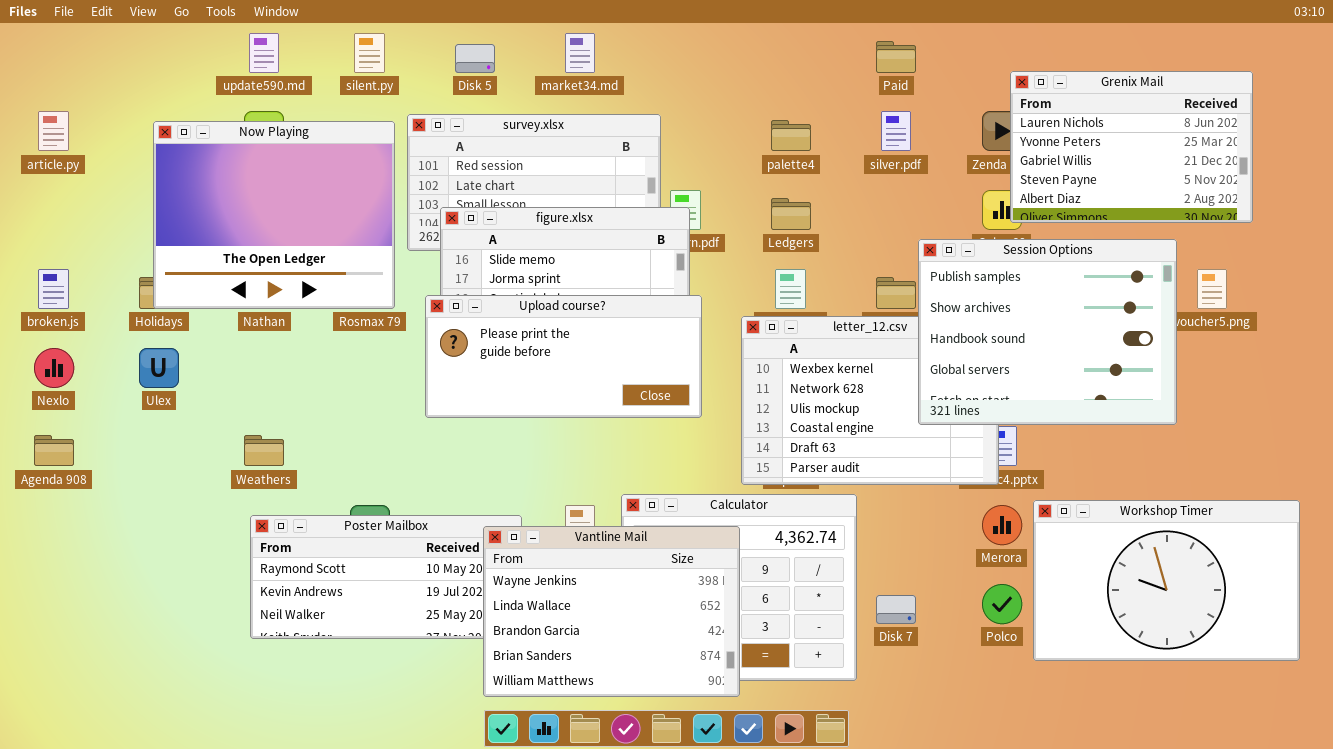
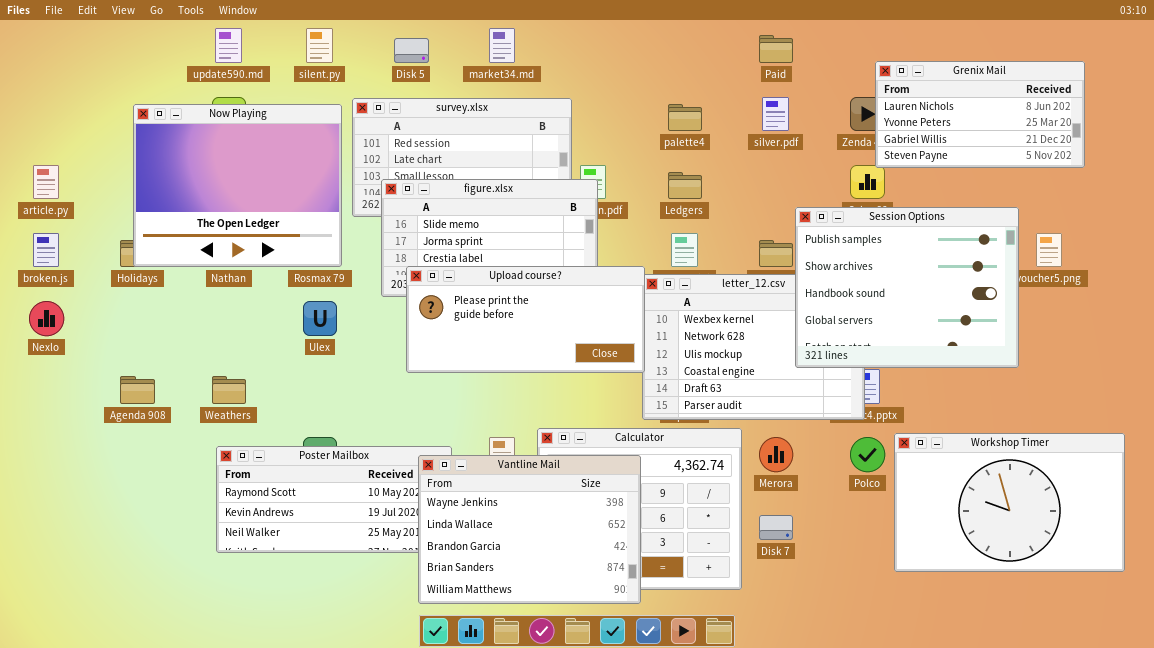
Grenix Mail: [1010,71,1253,223] -> [875,61,1085,168], resized
article.py: [38,111,69,151] -> [33,165,59,199], moved
Upload course?: [425,295,702,418] -> [406,266,645,373], moved
Ulex: [139,348,179,388] -> [303,301,337,336], moved
Agenda 908: [34,435,74,466] -> [120,376,155,404], moved
Merora: [982,505,1022,545] -> [759,437,793,472], moved
Polco: [982,584,1022,624] -> [850,437,885,472], moved

